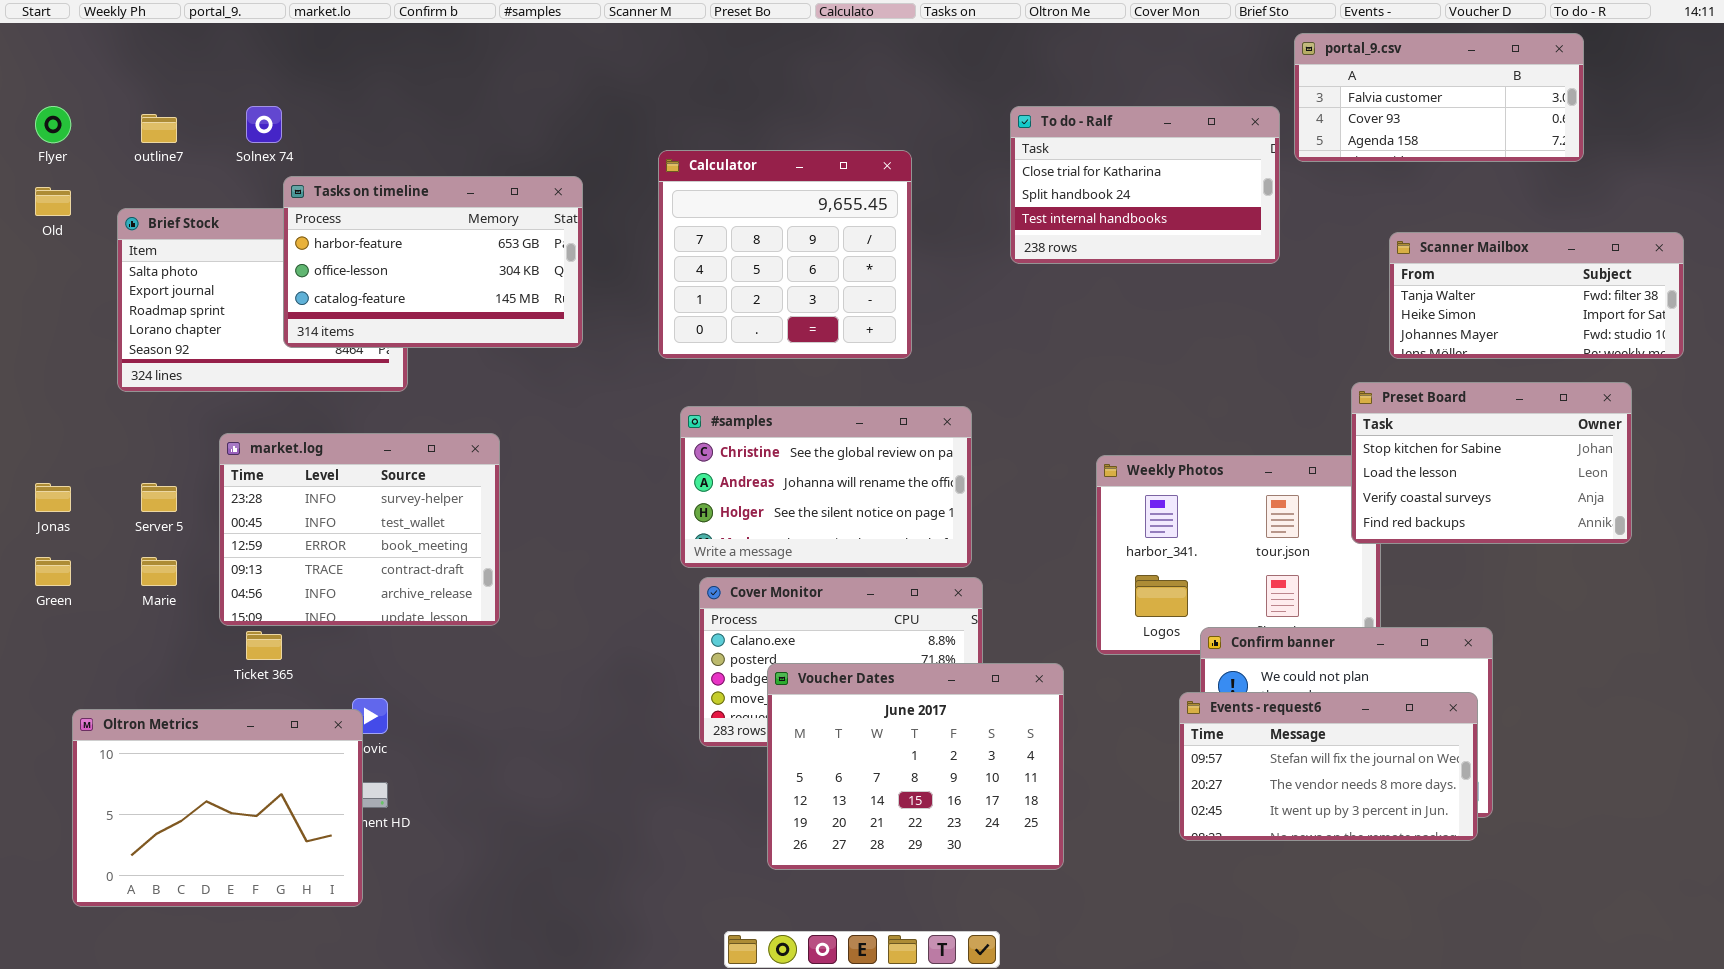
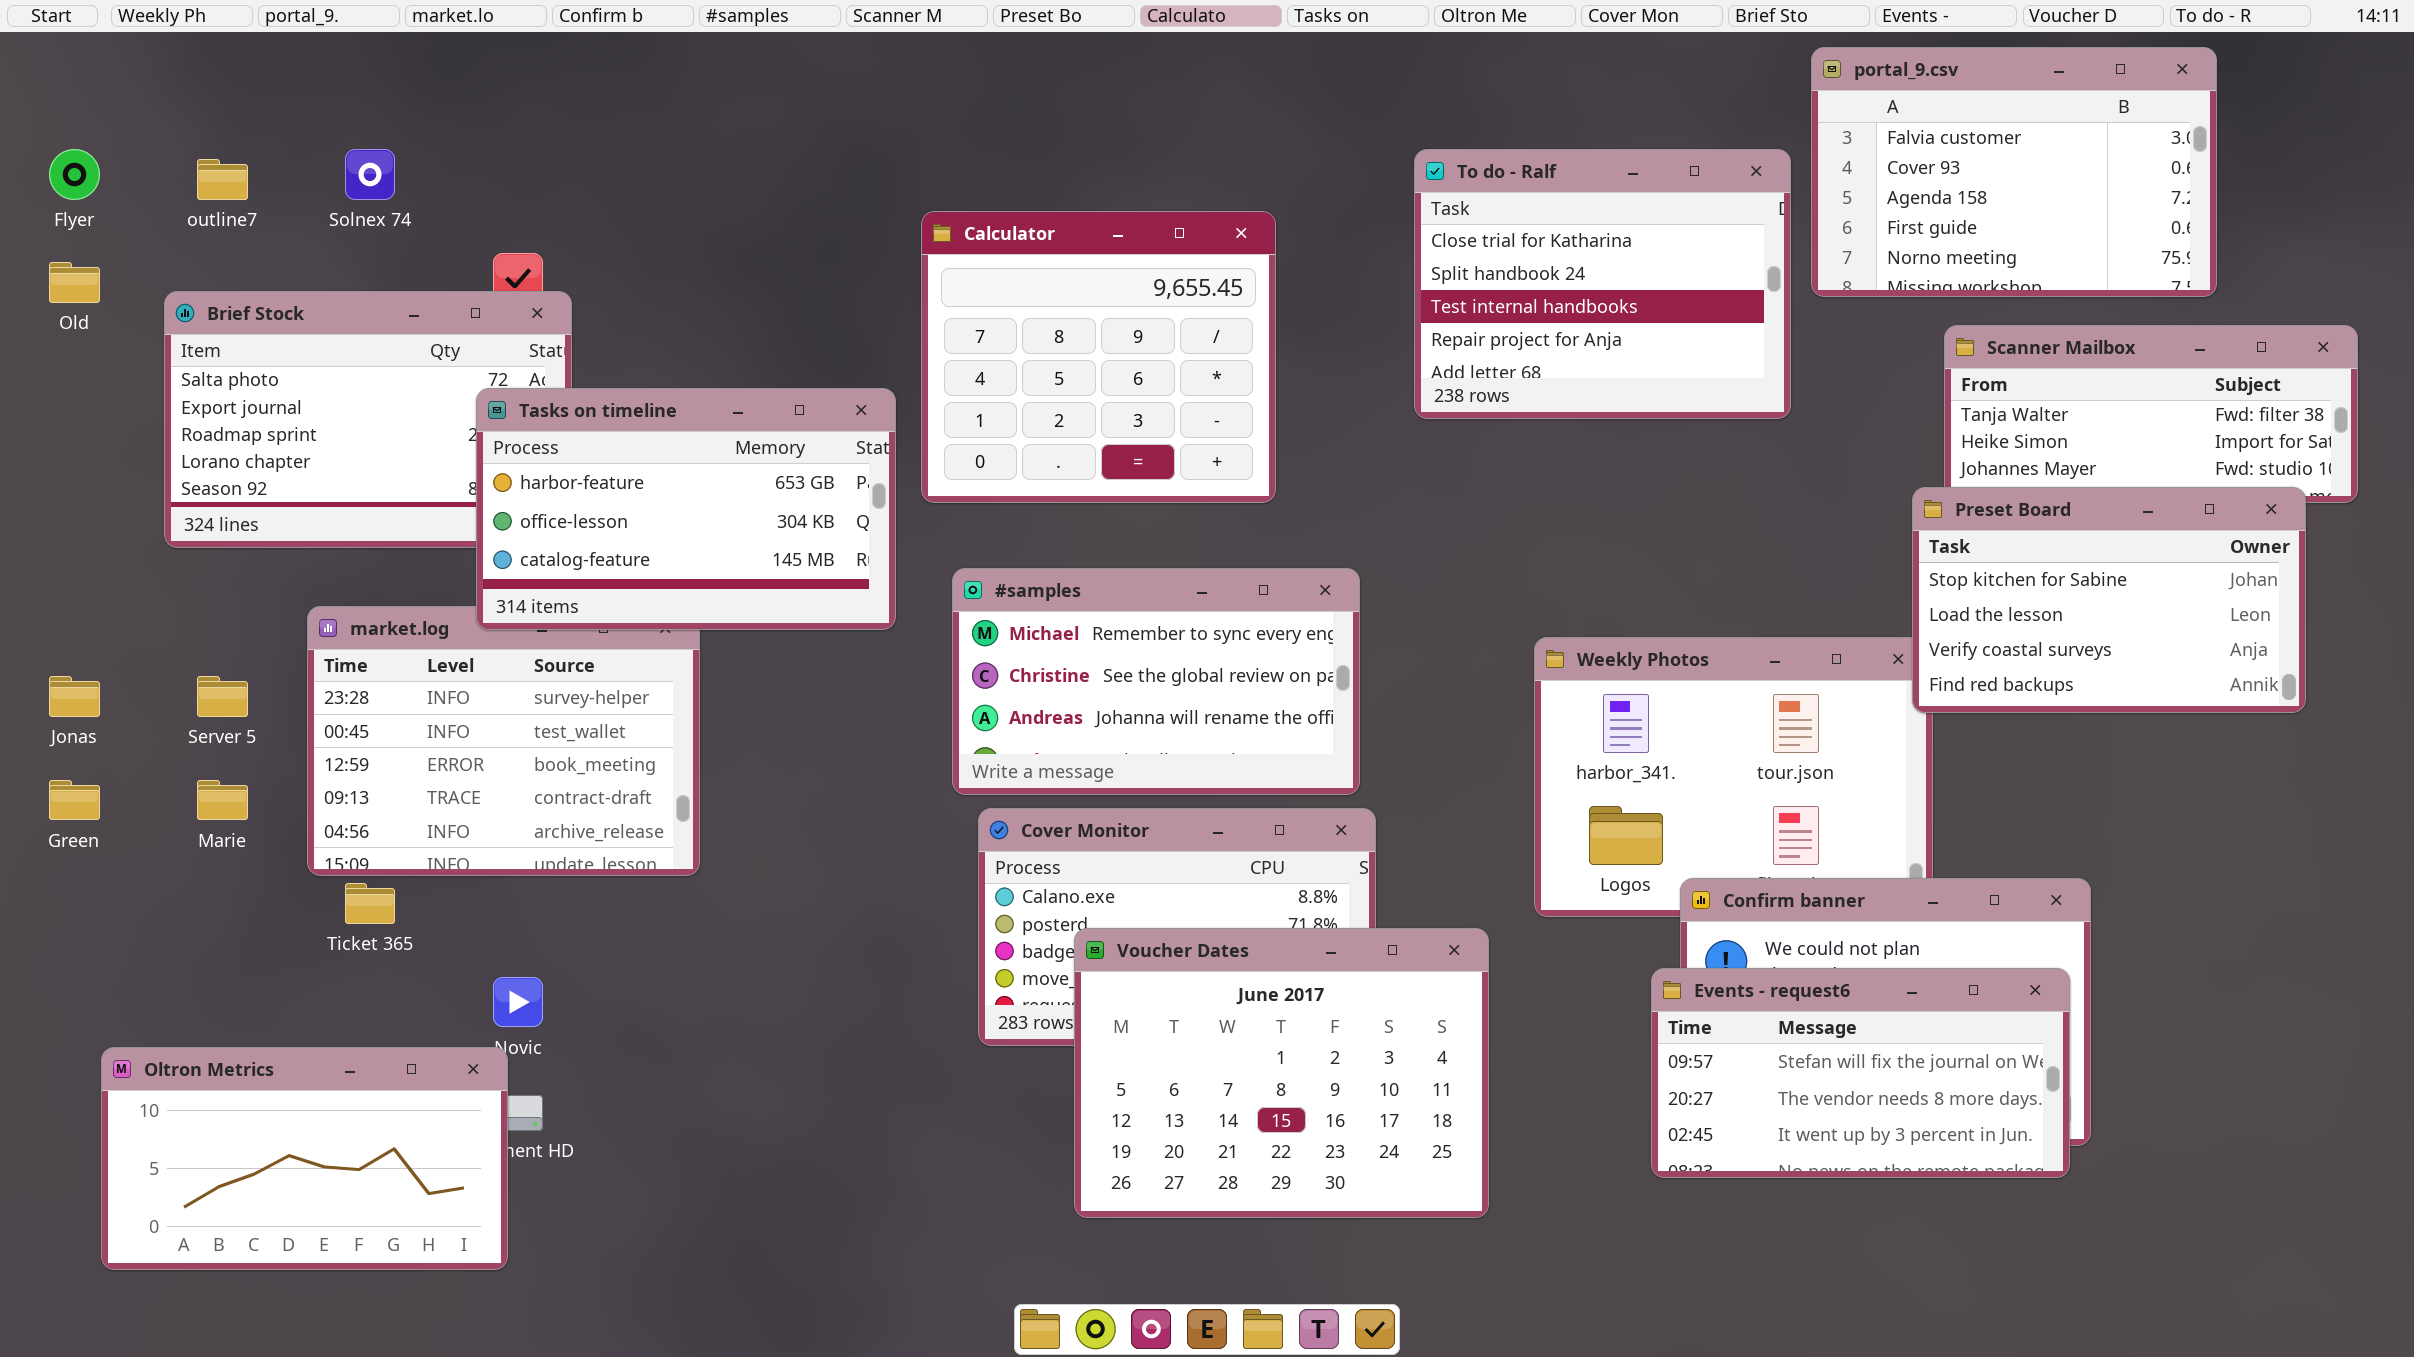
portal_9.csv: [1294,33,1584,162] -> [1811,47,2217,297], resized
To do - Ralf: [1010,106,1280,264] -> [1414,149,1791,419], resized
Tasks on timeline: [283,176,583,348] -> [476,388,896,630], moved
Preset Board: [1351,382,1632,544] -> [1912,487,2306,713], moved
#samples: [680,406,972,568] -> [952,568,1360,795], scrolled up 1 row
Oltron Metrics: [72,709,363,907] -> [101,1047,508,1270], resized

